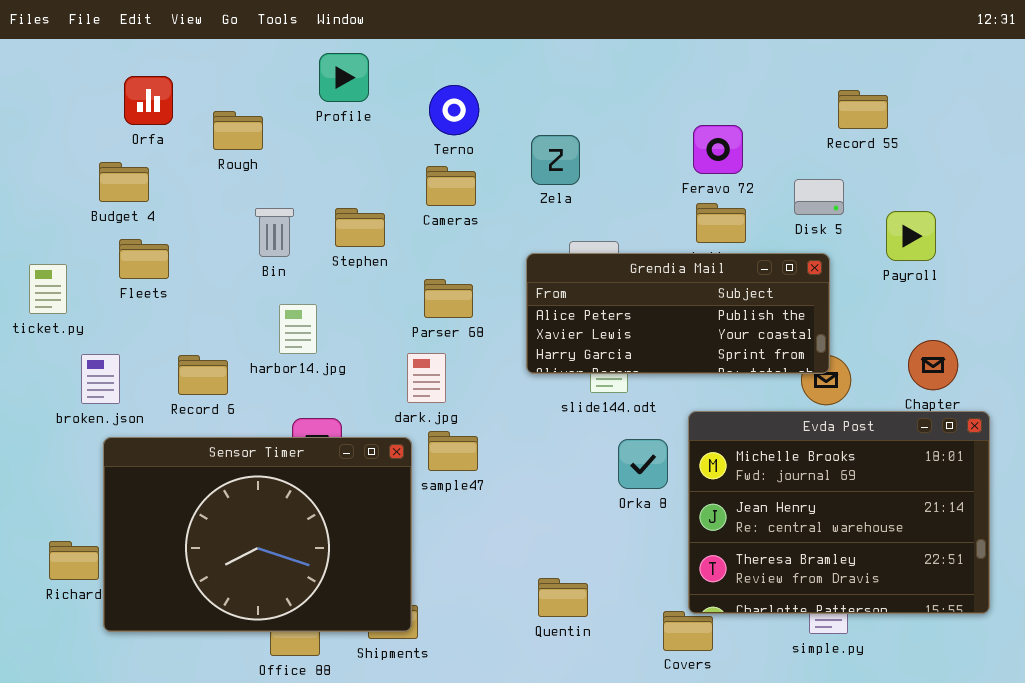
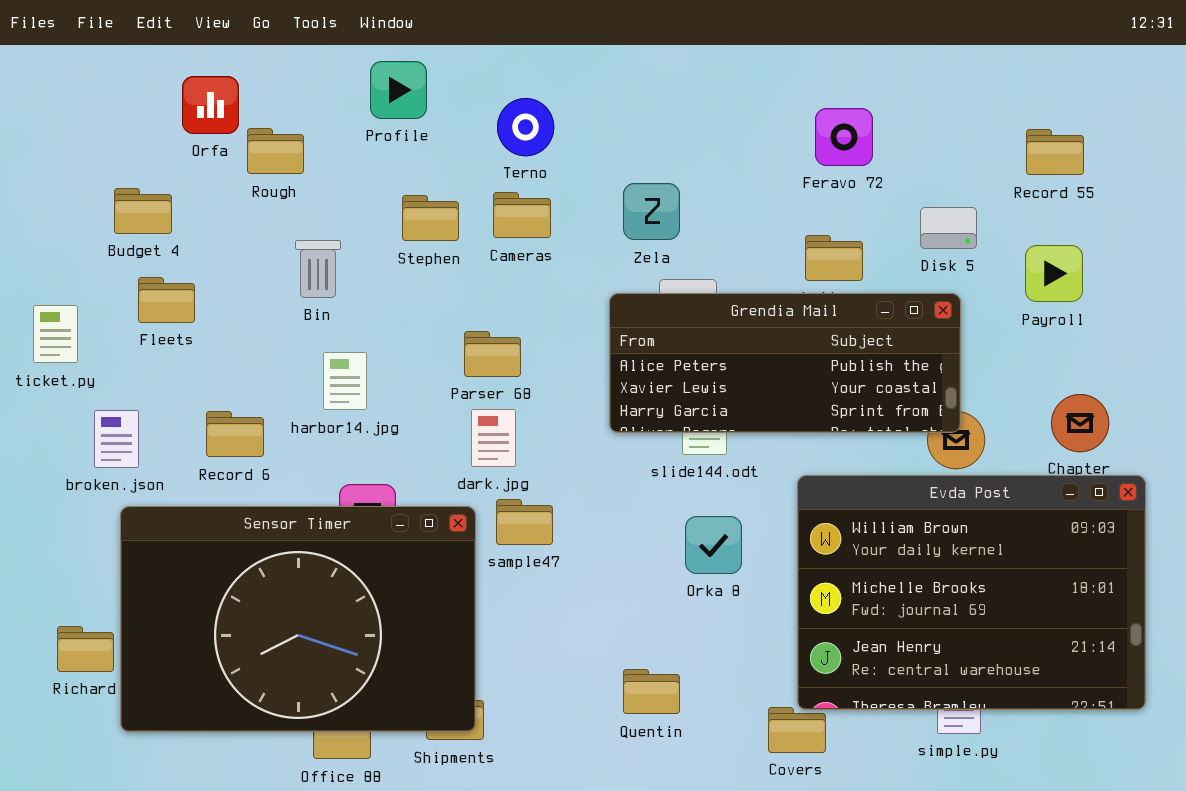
Orfa: [124,76,173,125] -> [182,76,239,134], moved
Record 55: [838,90,888,129] -> [1026,129,1084,175], moved
Feravo 72: [693,125,743,174] -> [815,108,873,166], moved
Zela: [531,135,580,185] -> [623,183,680,240], moved
Stephen: [335,208,385,247] -> [402,195,459,241], moved
Parser 68: [424,279,473,318] -> [464,331,521,377], moved
Evda Post: [688,411,990,614] -> [797,475,1146,710], scrolled up 1 row
Orka 8: [618,439,668,489] -> [685,516,742,574], moved

